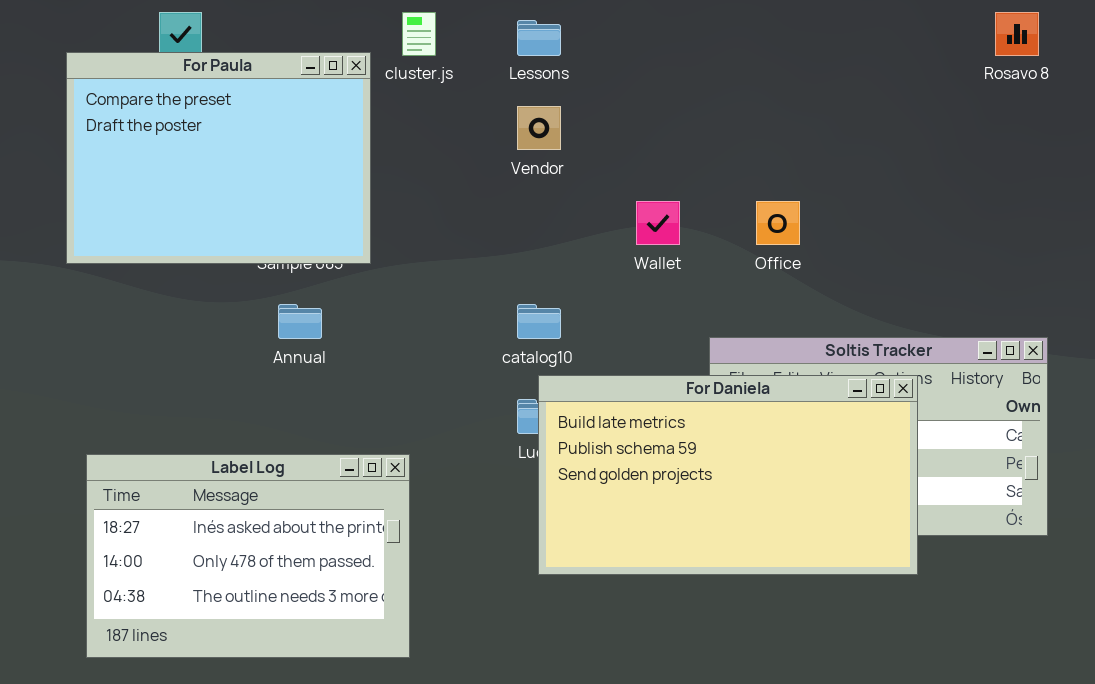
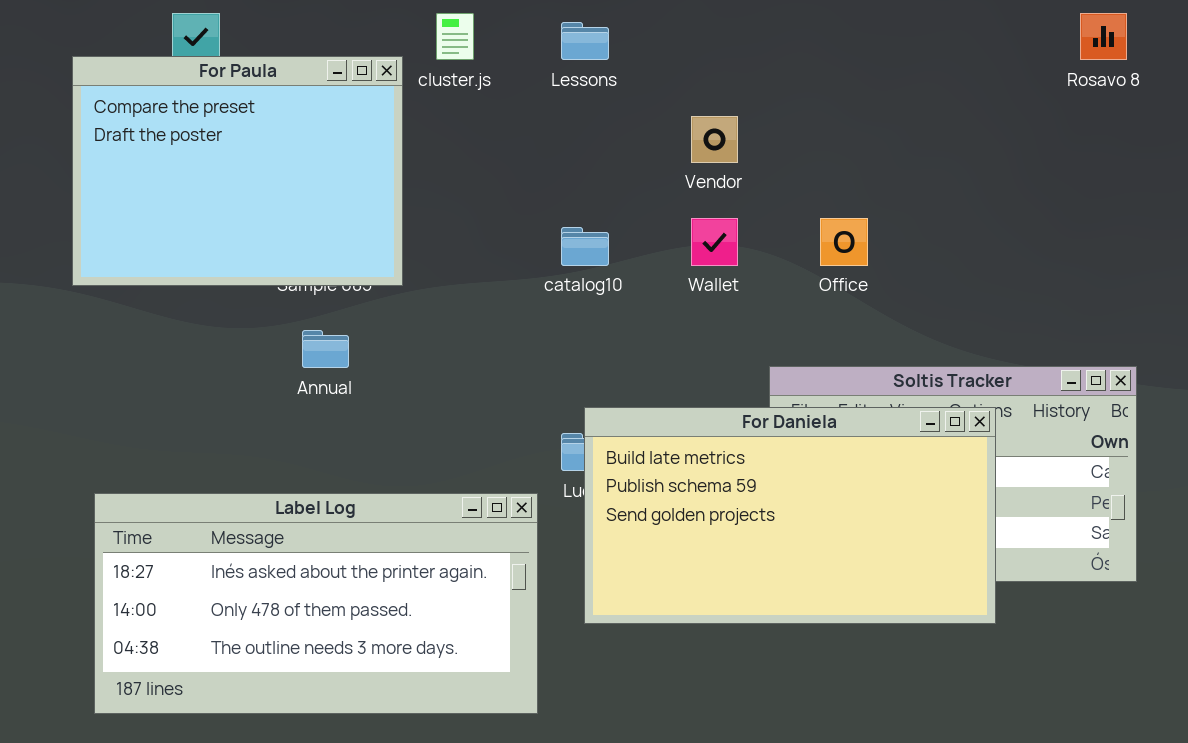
Vendor: [517,106,561,150] -> [691,116,738,163], moved
catalog10: [517,304,561,339] -> [561,227,609,266], moved
Label Log: [86,454,410,658] -> [94,493,538,714], resized

